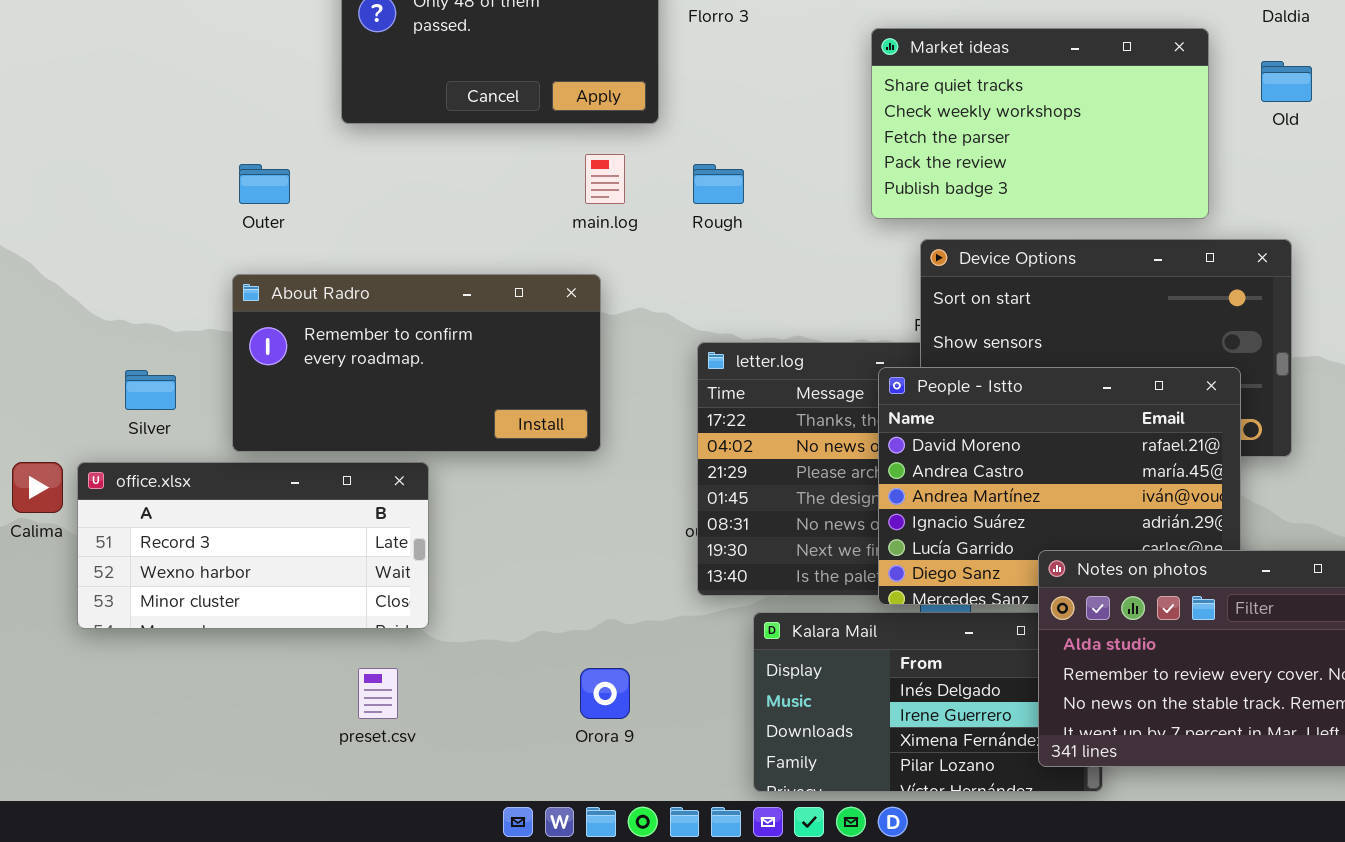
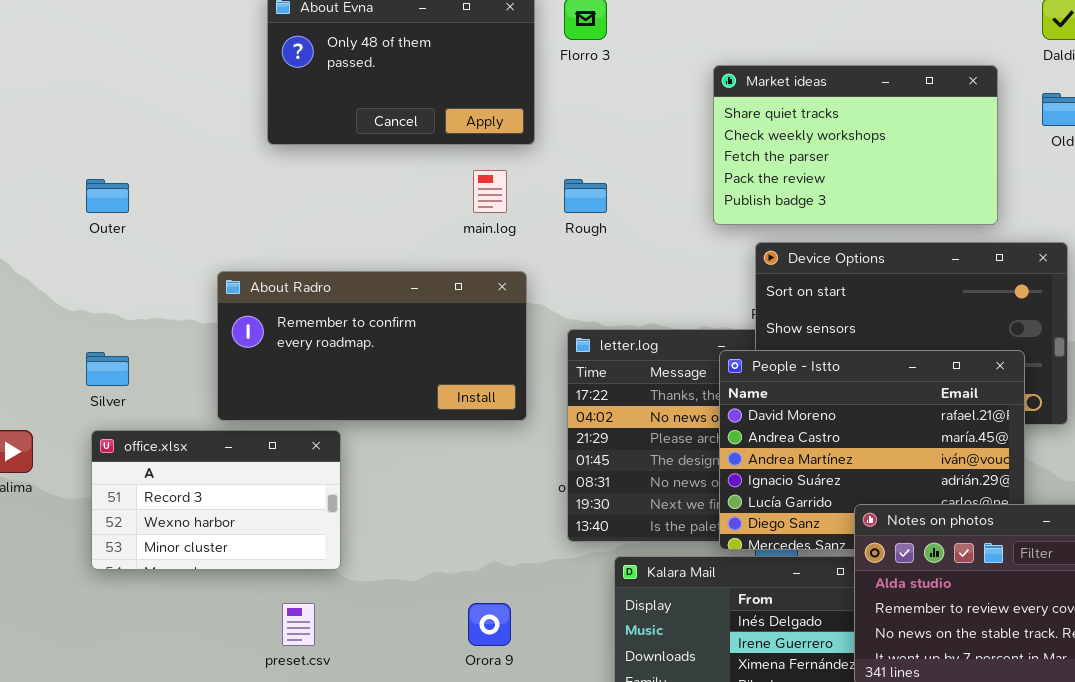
Outer: [239,164,290,204] -> [86,179,129,213], moved
About Radro: [232,274,601,452] -> [217,271,527,421], moved
office.xlsx: [77,462,429,629] -> [91,430,341,570], resized

